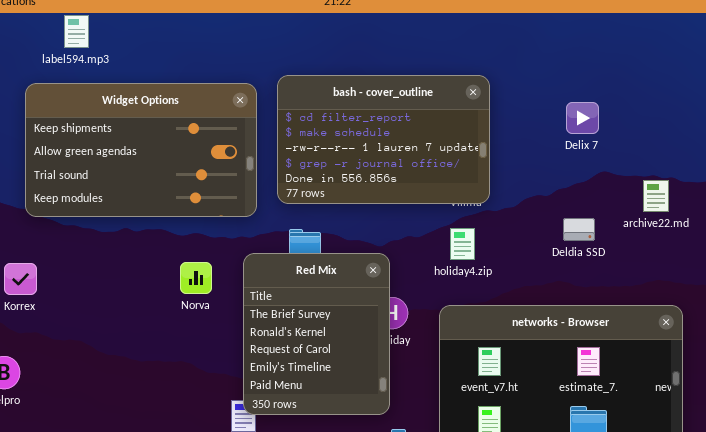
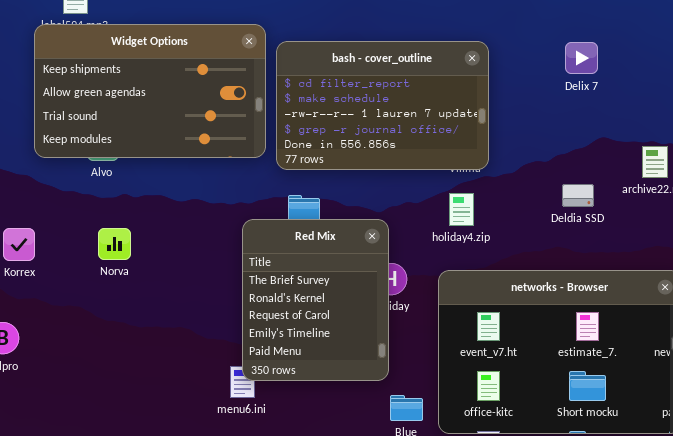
Widget Options: [25,83,257,217] -> [34,24,266,158], moved
Delix 7: [566,102,599,134] -> [565,42,598,74], moved
Norva: [180,262,212,294] -> [98,228,131,260], moved

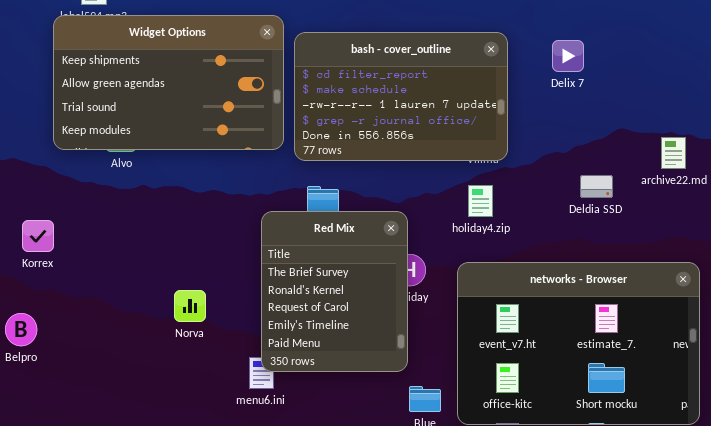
Delix 7: [565,42,598,74] -> [552,40,584,72], moved
Norva: [98,228,131,260] -> [174,290,206,322], moved

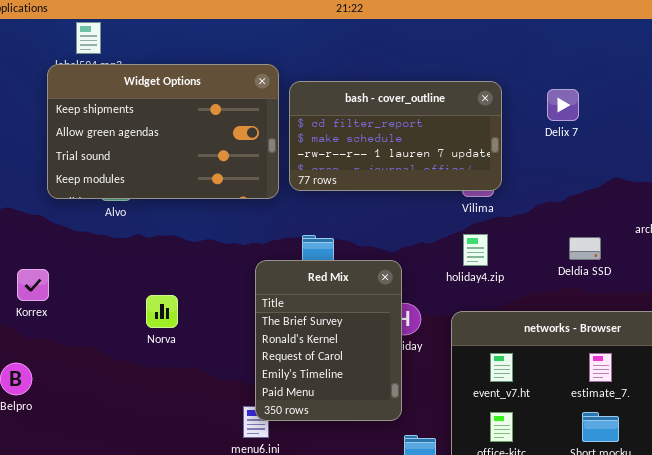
bash - cover_outline: [294,32,508,161] -> [289,81,502,191], resized
Deldia SSD: [580,175,613,198] -> [569,237,601,260], moved
Norva: [174,290,206,322] -> [146,295,178,328], moved

